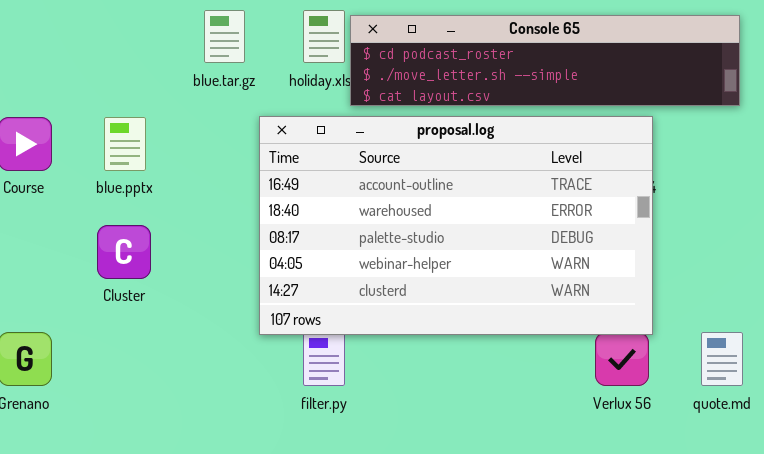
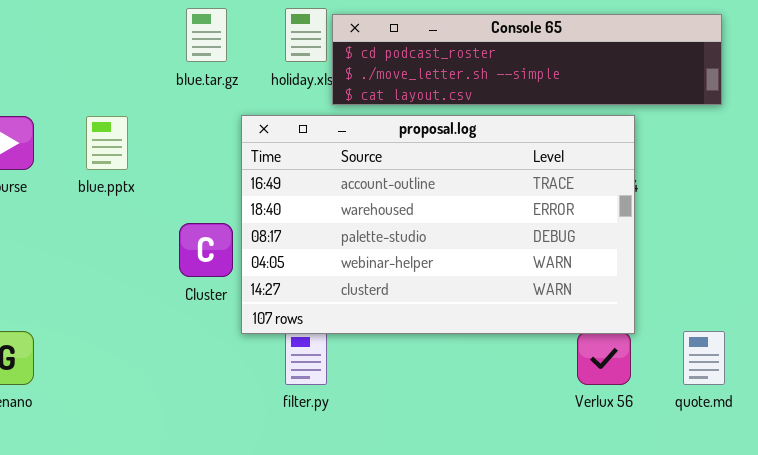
Cluster: [97,225,151,279] -> [179,223,233,277], moved

